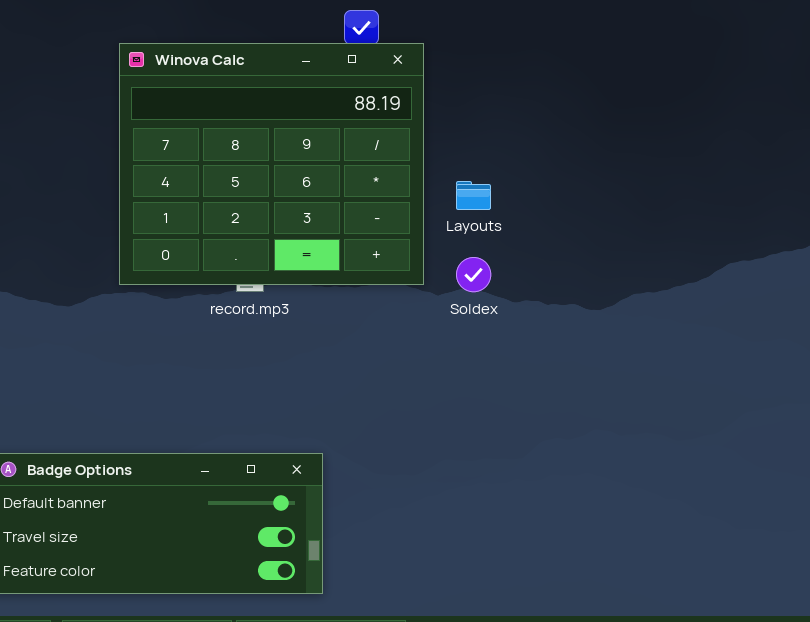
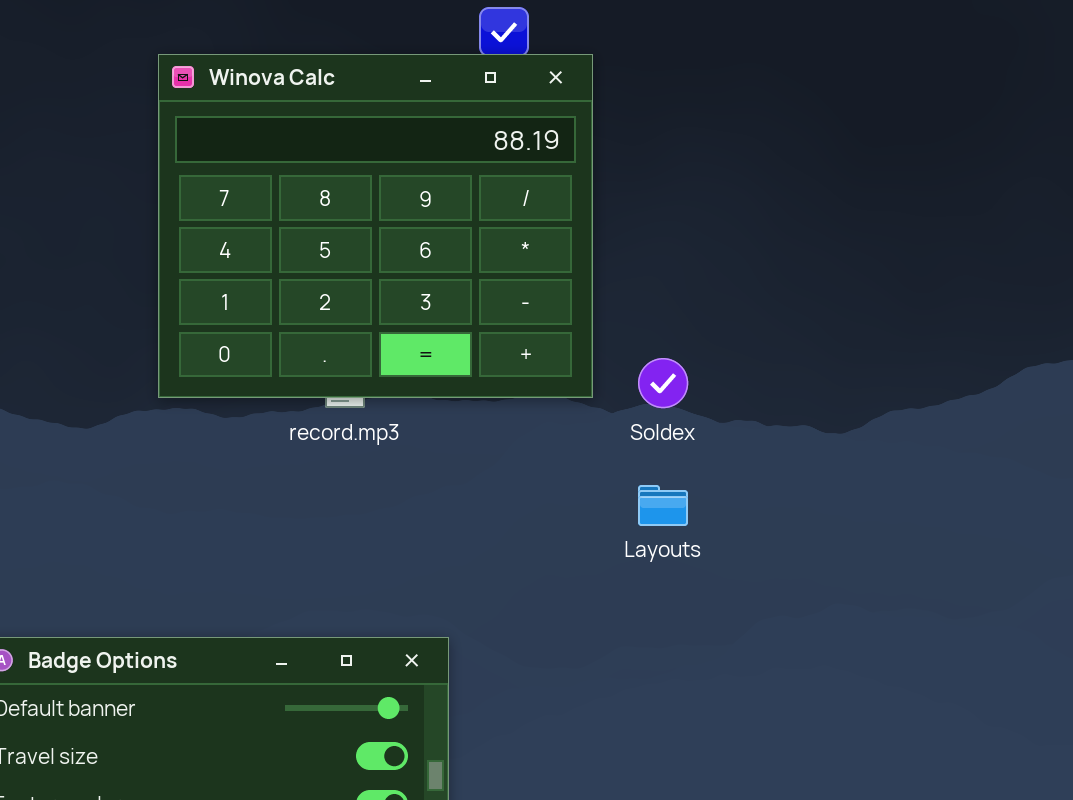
Layouts: [456,181,491,210] -> [638,485,688,526], moved

